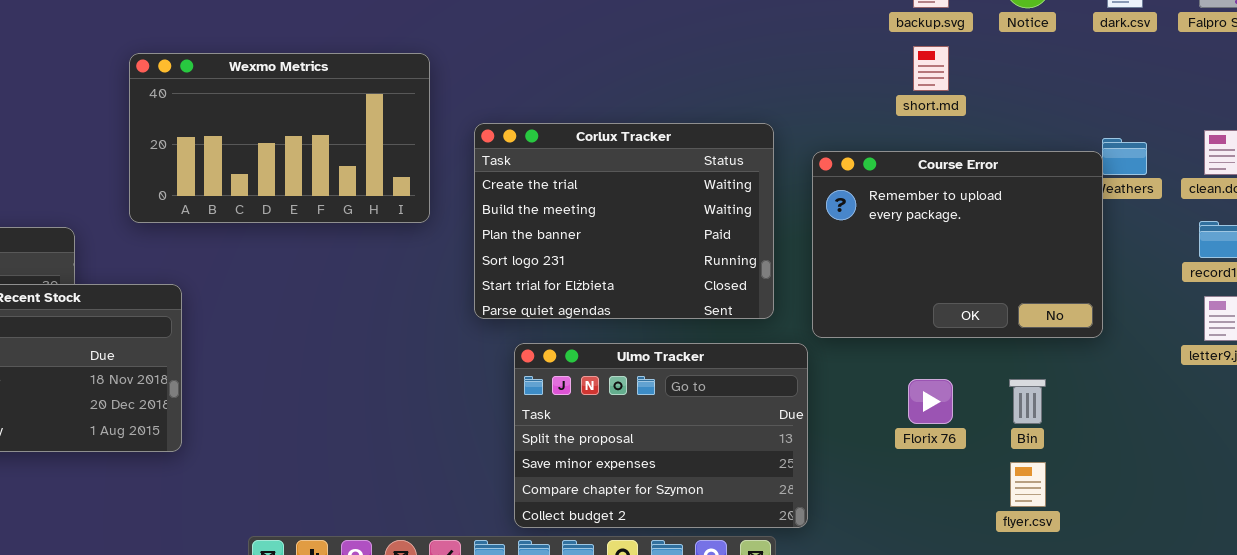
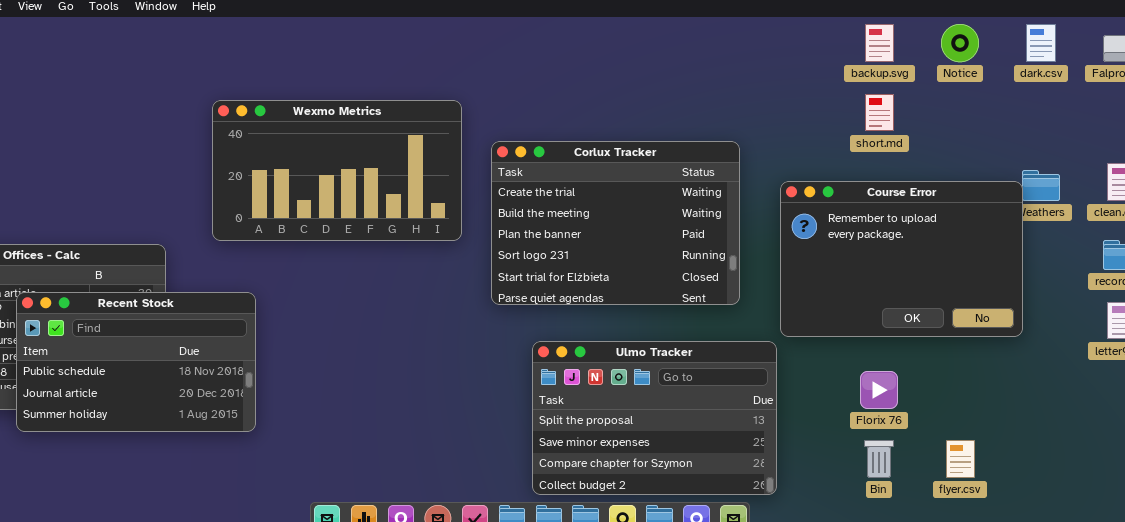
Corlux Tracker: [474,123,774,319] -> [491,141,740,305], moved
Bin: [1009,379,1046,424] -> [864,440,894,478], moved

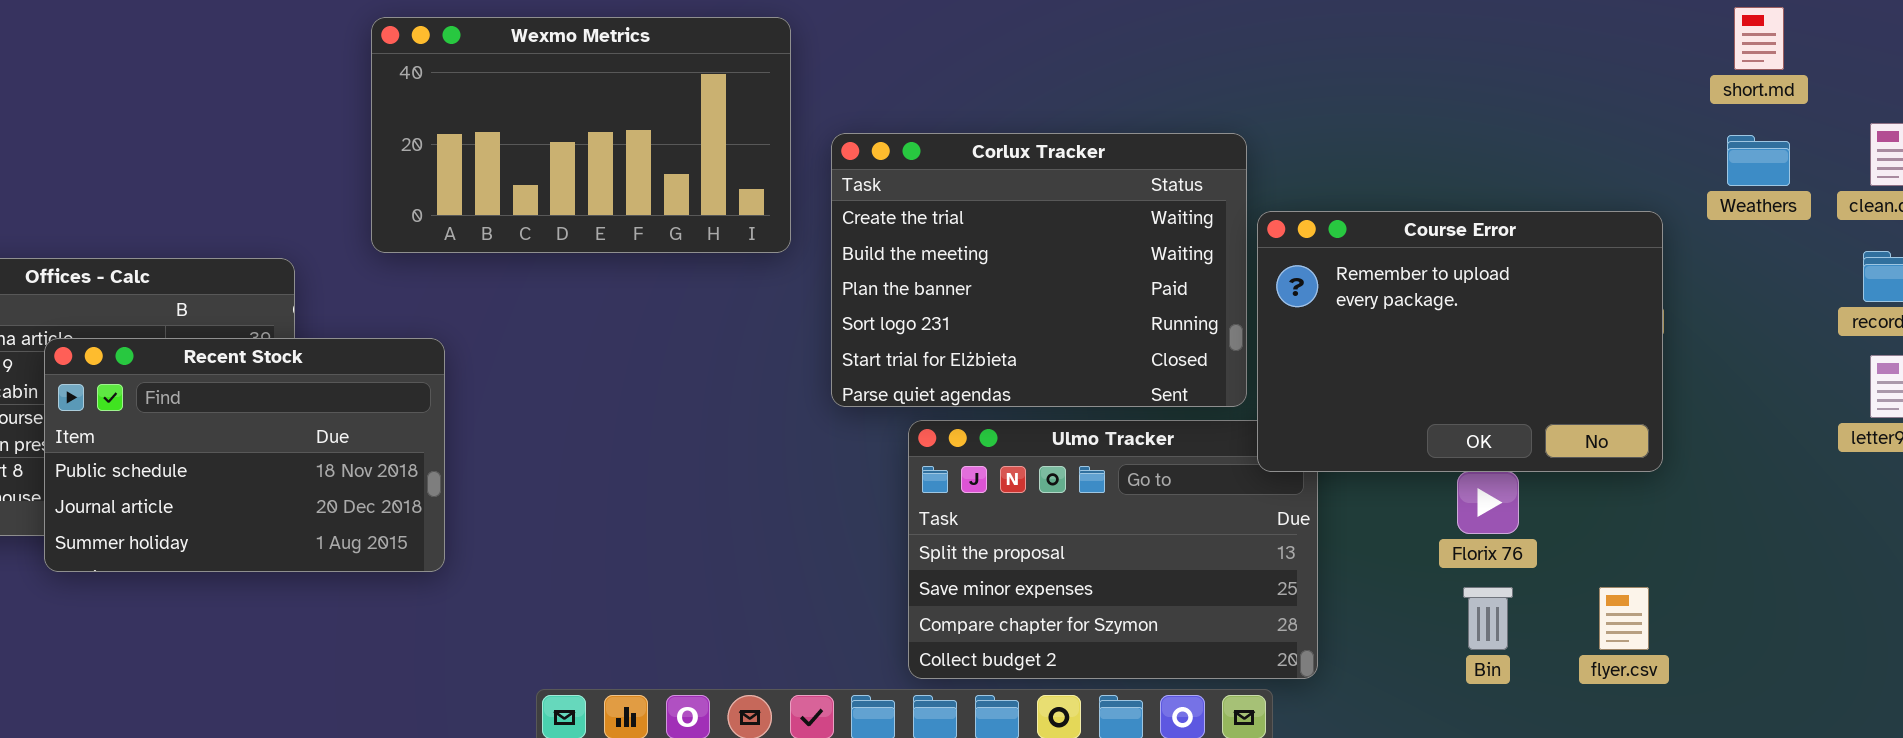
short.md: [865,94,894,131] -> [1734,7,1784,70], moved
Corlux Tracker: [491,141,740,305] -> [831,133,1247,407], moved
Course Error: [780,181,1023,337] -> [1257,211,1663,472], moved

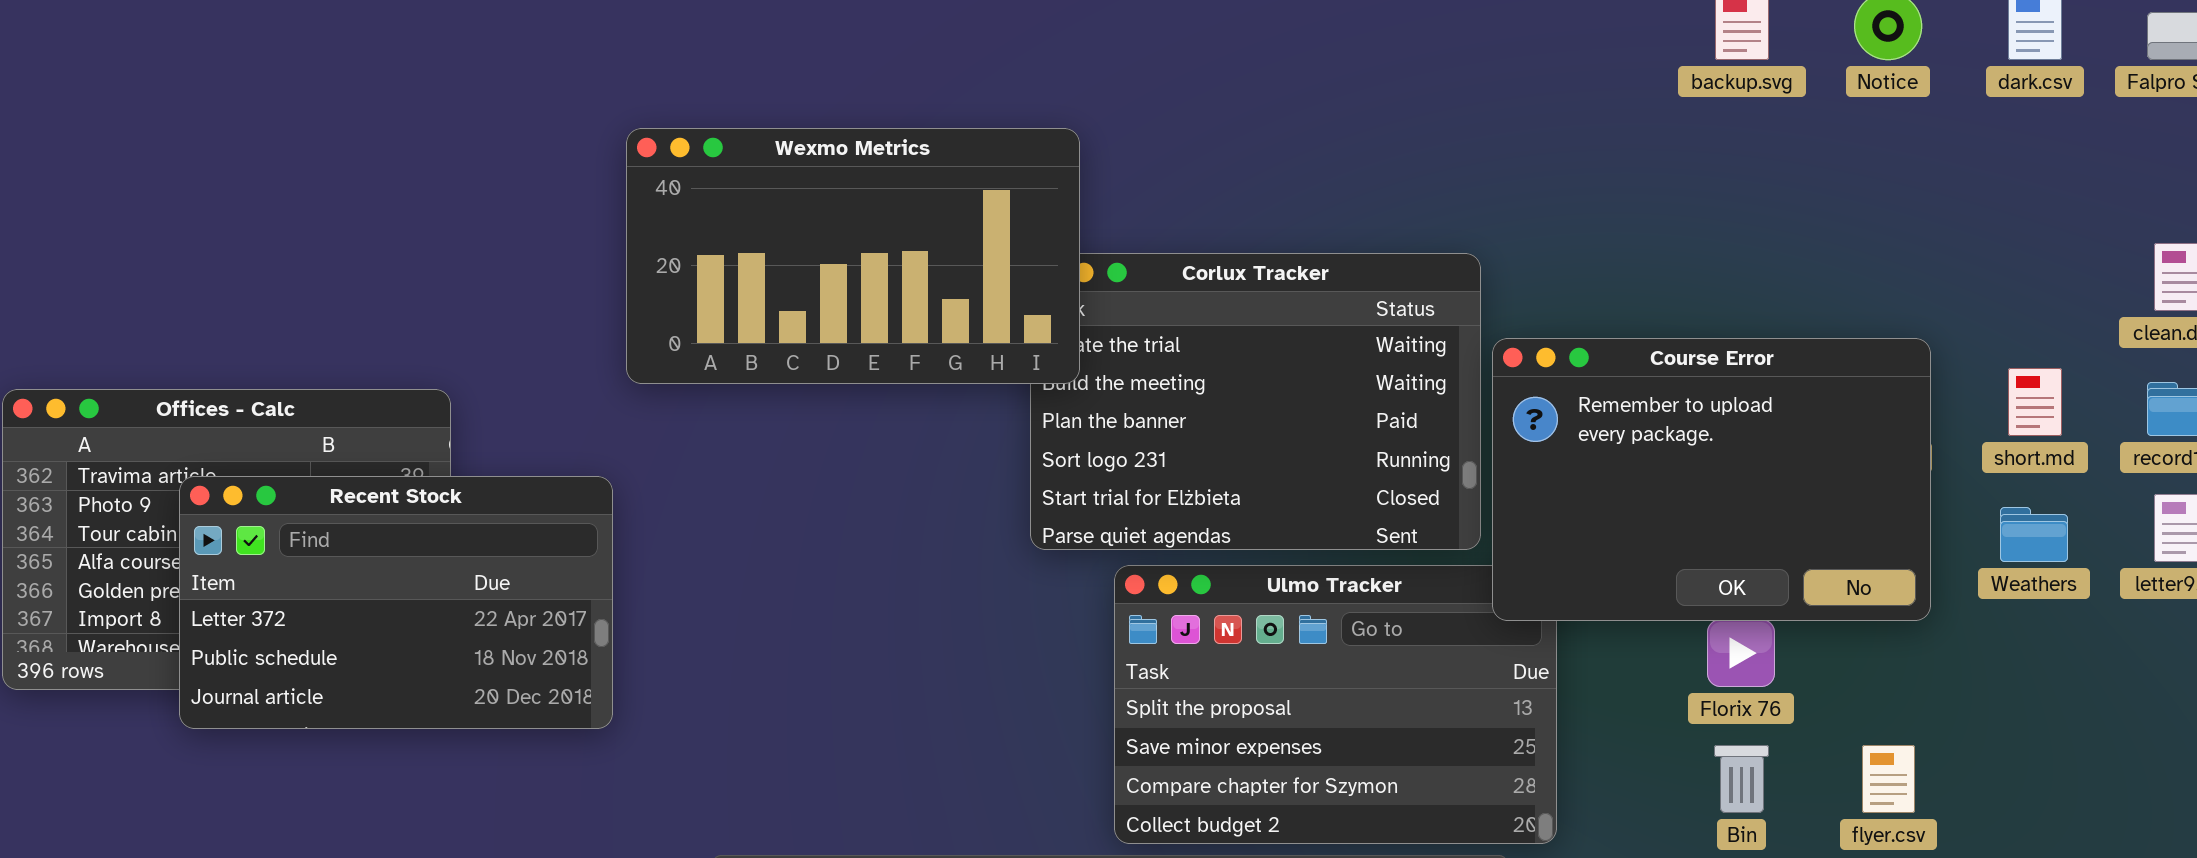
short.md: [1734,7,1784,70] -> [2008,368,2062,436], moved
Wexmo Metrics: [371,17,791,253] -> [626,128,1080,384], moved
Weathers: [1727,135,1790,186] -> [2000,507,2068,562], moved
Recent Stock: [44,338,445,572] -> [179,476,613,729], scrolled up 1 row

